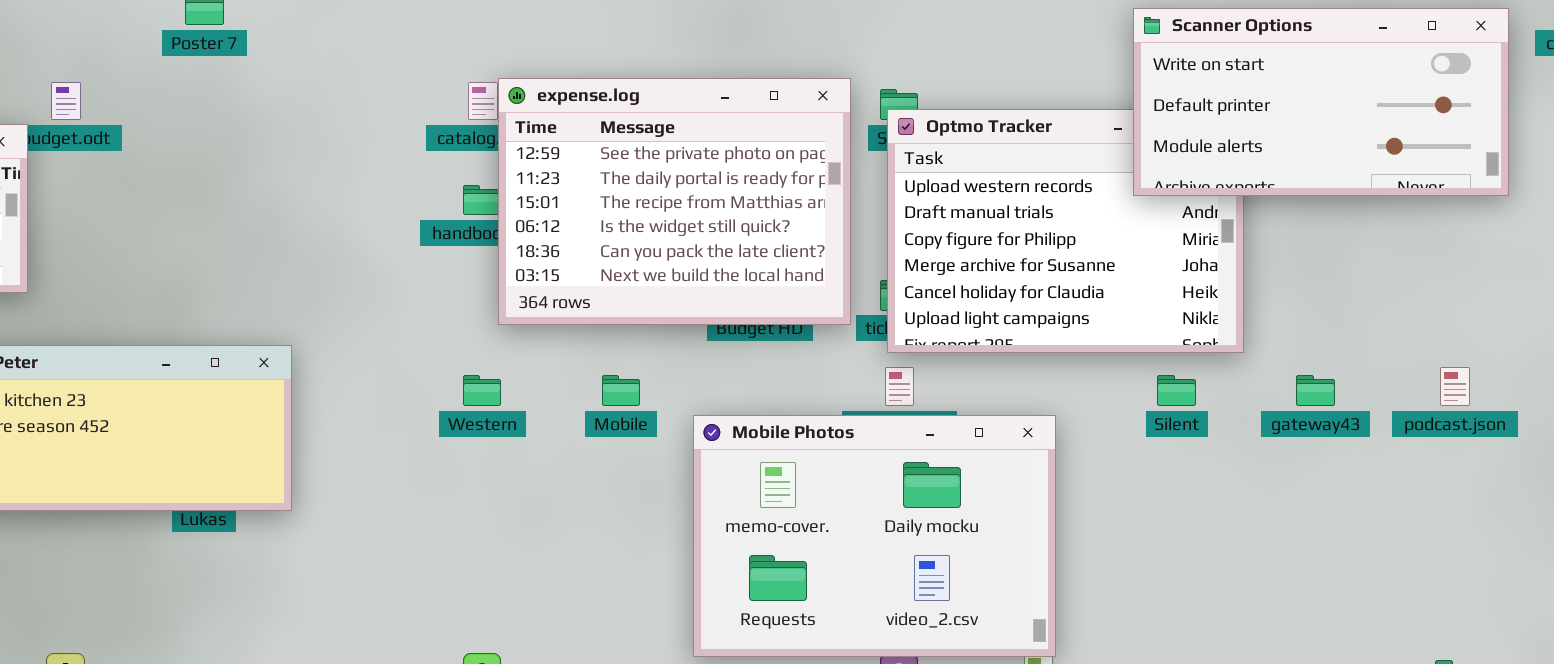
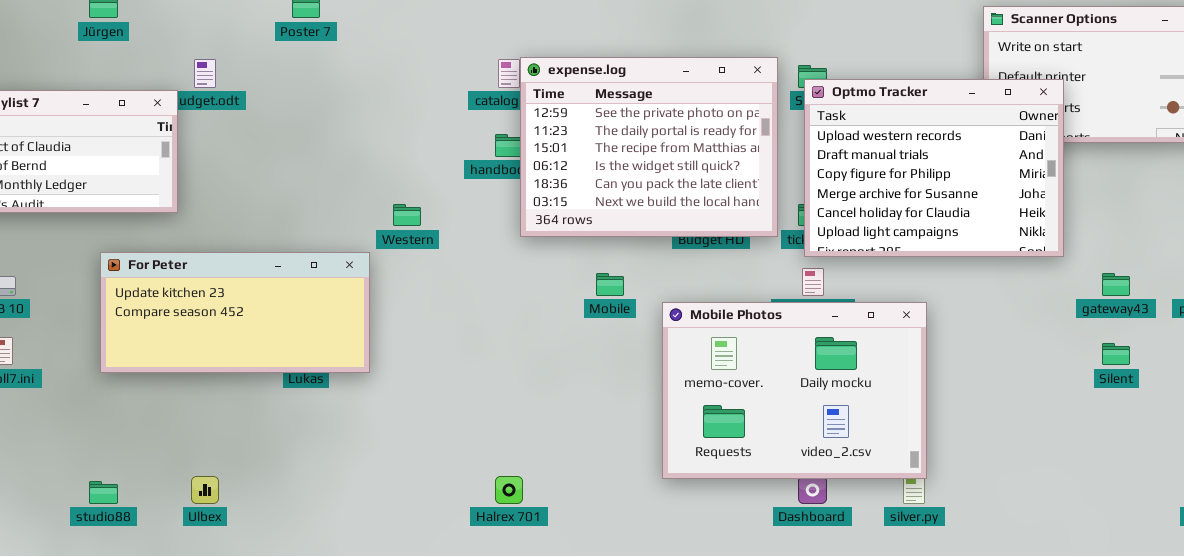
Optmo Tracker: [887,109,1244,353] -> [804,79,1064,257], raised
Western: [463,375,501,406] -> [393,204,421,226], moved
Silent: [1157,375,1196,406] -> [1102,343,1130,365], moved

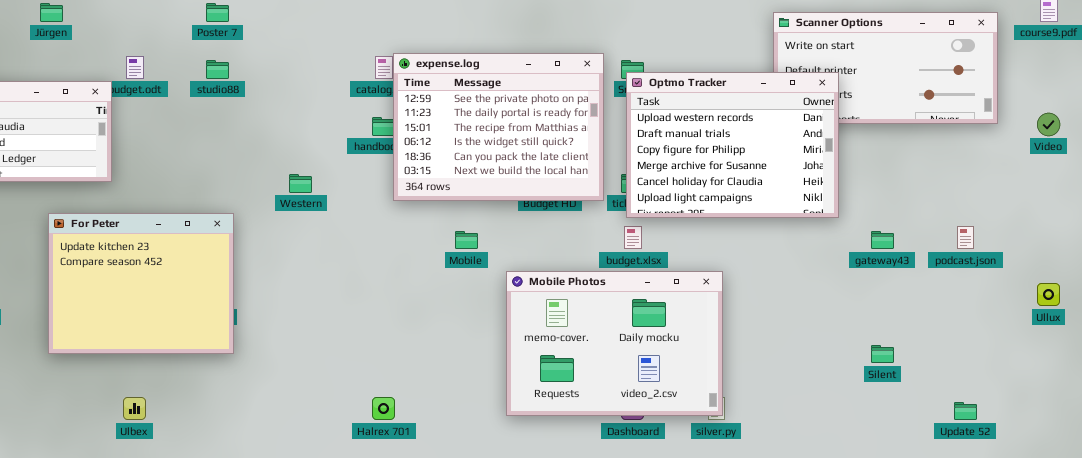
For Peter: [100,252,370,373] -> [48,213,234,354], resized
Mobile Photos: [662,302,927,479] -> [506,271,723,416], moved
Silent: [1102,343,1130,365] -> [871,345,894,363], moved
studio88: [89,481,118,504] -> [206,60,229,79], moved

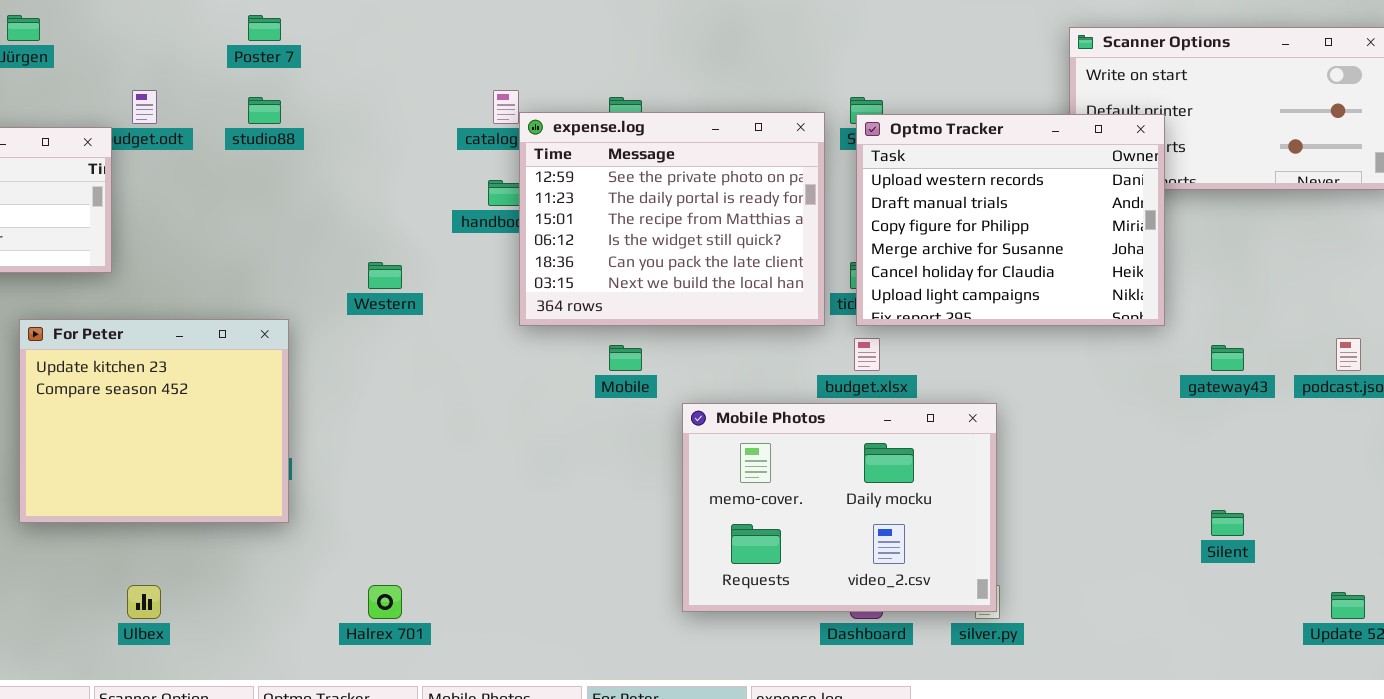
expense.log: [393,53,604,201] -> [519,112,825,326], moved
Halrex 701: [372,397,395,420] -> [368,585,402,619], moved

